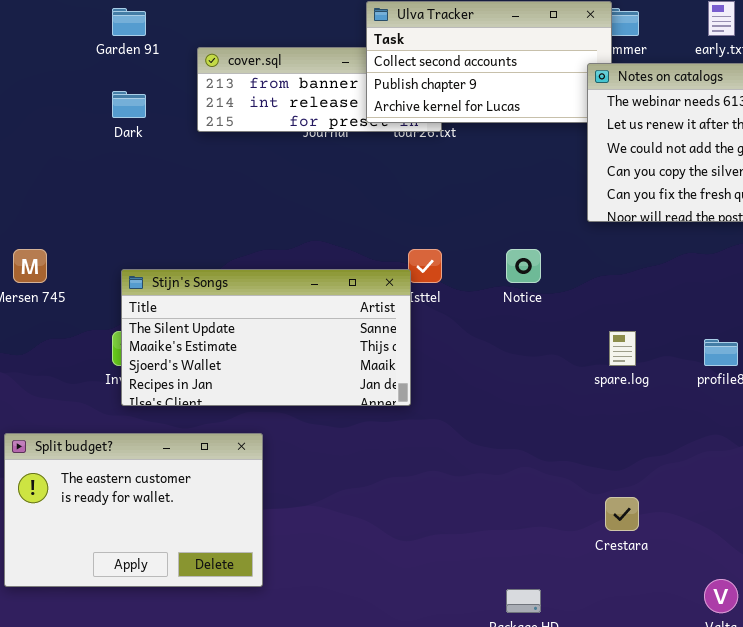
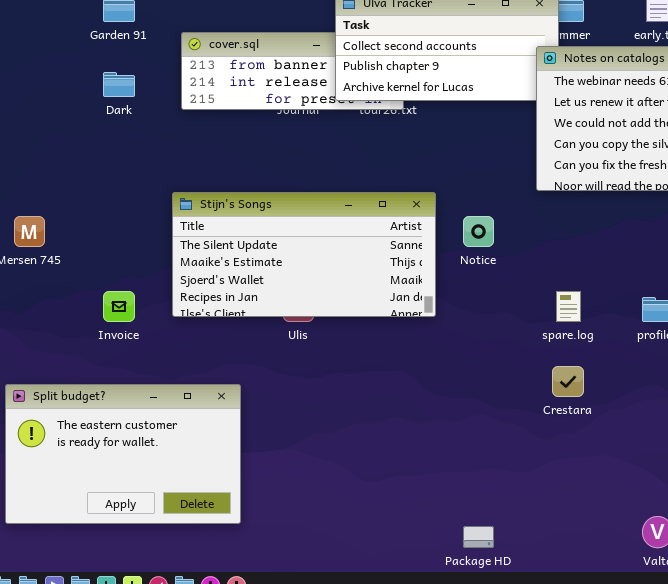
Stijn's Songs: [121,269,411,406] -> [172,192,436,317], moved
Crestara: [605,497,639,531] -> [552,366,584,397], moved

